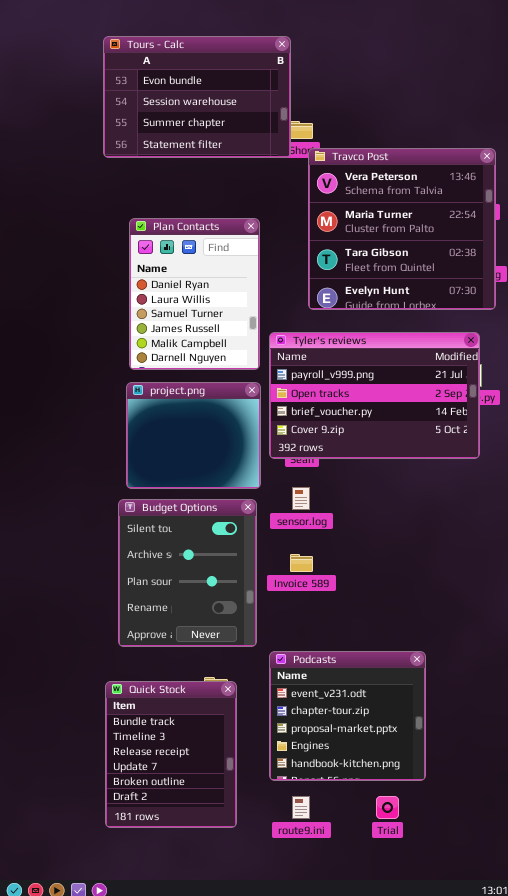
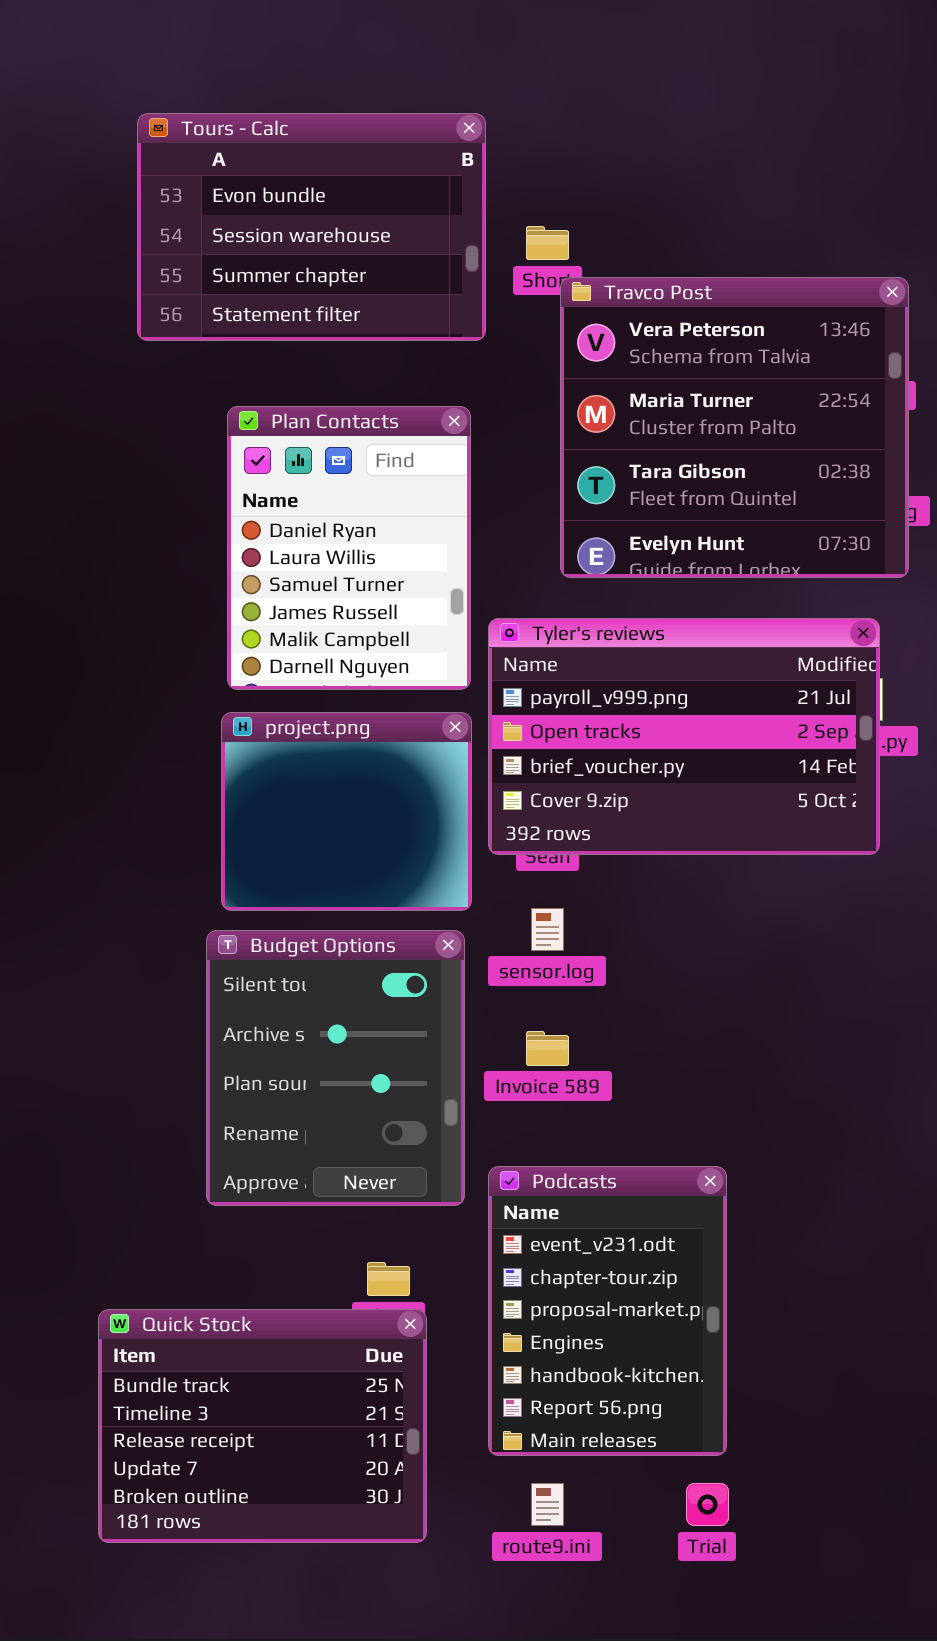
Tours - Calc: [103,36,291,158] -> [137,113,486,341], moved
Podcasts: [269,651,426,781] -> [488,1166,727,1456], resized
Quick Stock: [105,681,237,828] -> [98,1309,427,1543], resized

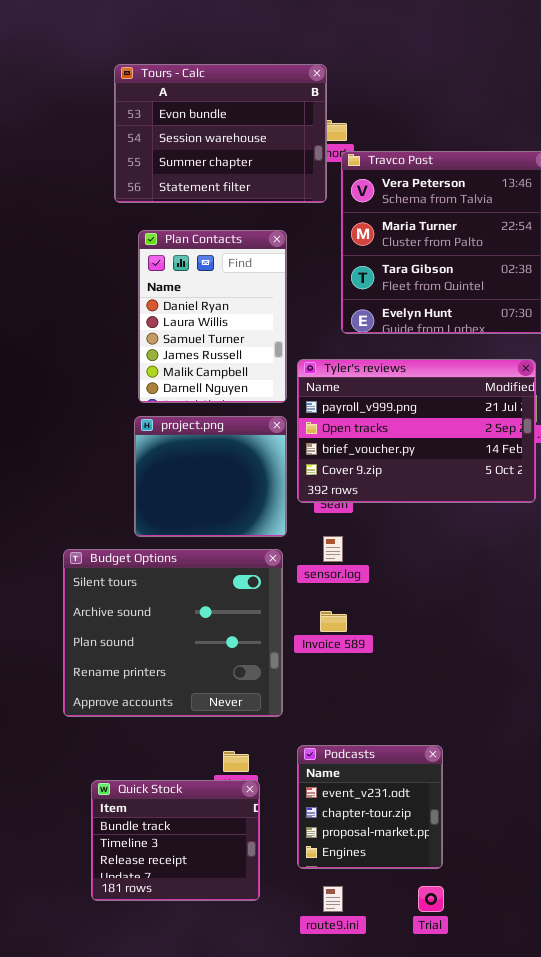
Tours - Calc: [137,113,486,341] -> [114,64,327,203], moved
Budget Options: [206,930,465,1206] -> [63,549,283,717], resized
Podcasts: [488,1166,727,1456] -> [297,745,443,869], resized
Quick Stock: [98,1309,427,1543] -> [91,780,260,901], resized

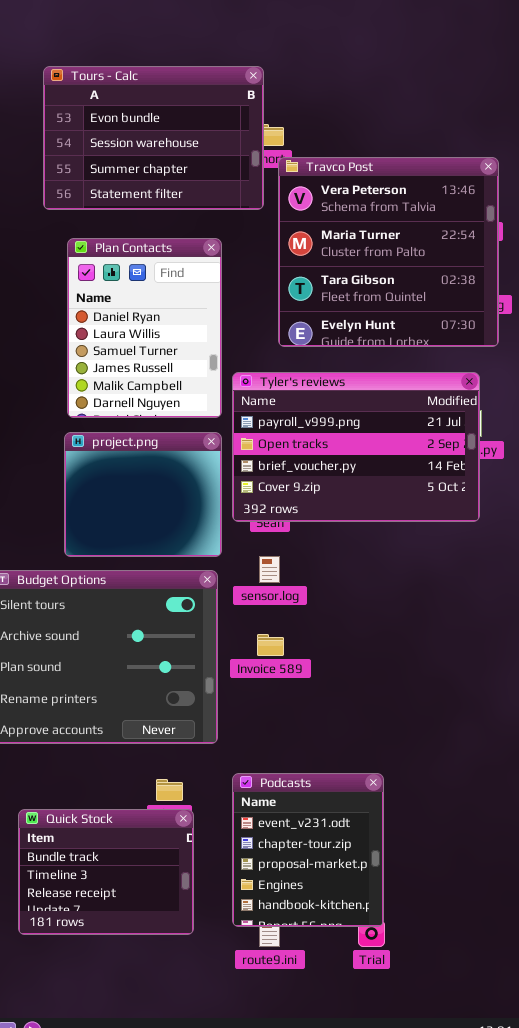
Podcasts: [297,745,443,869] -> [232,773,384,927], resized

